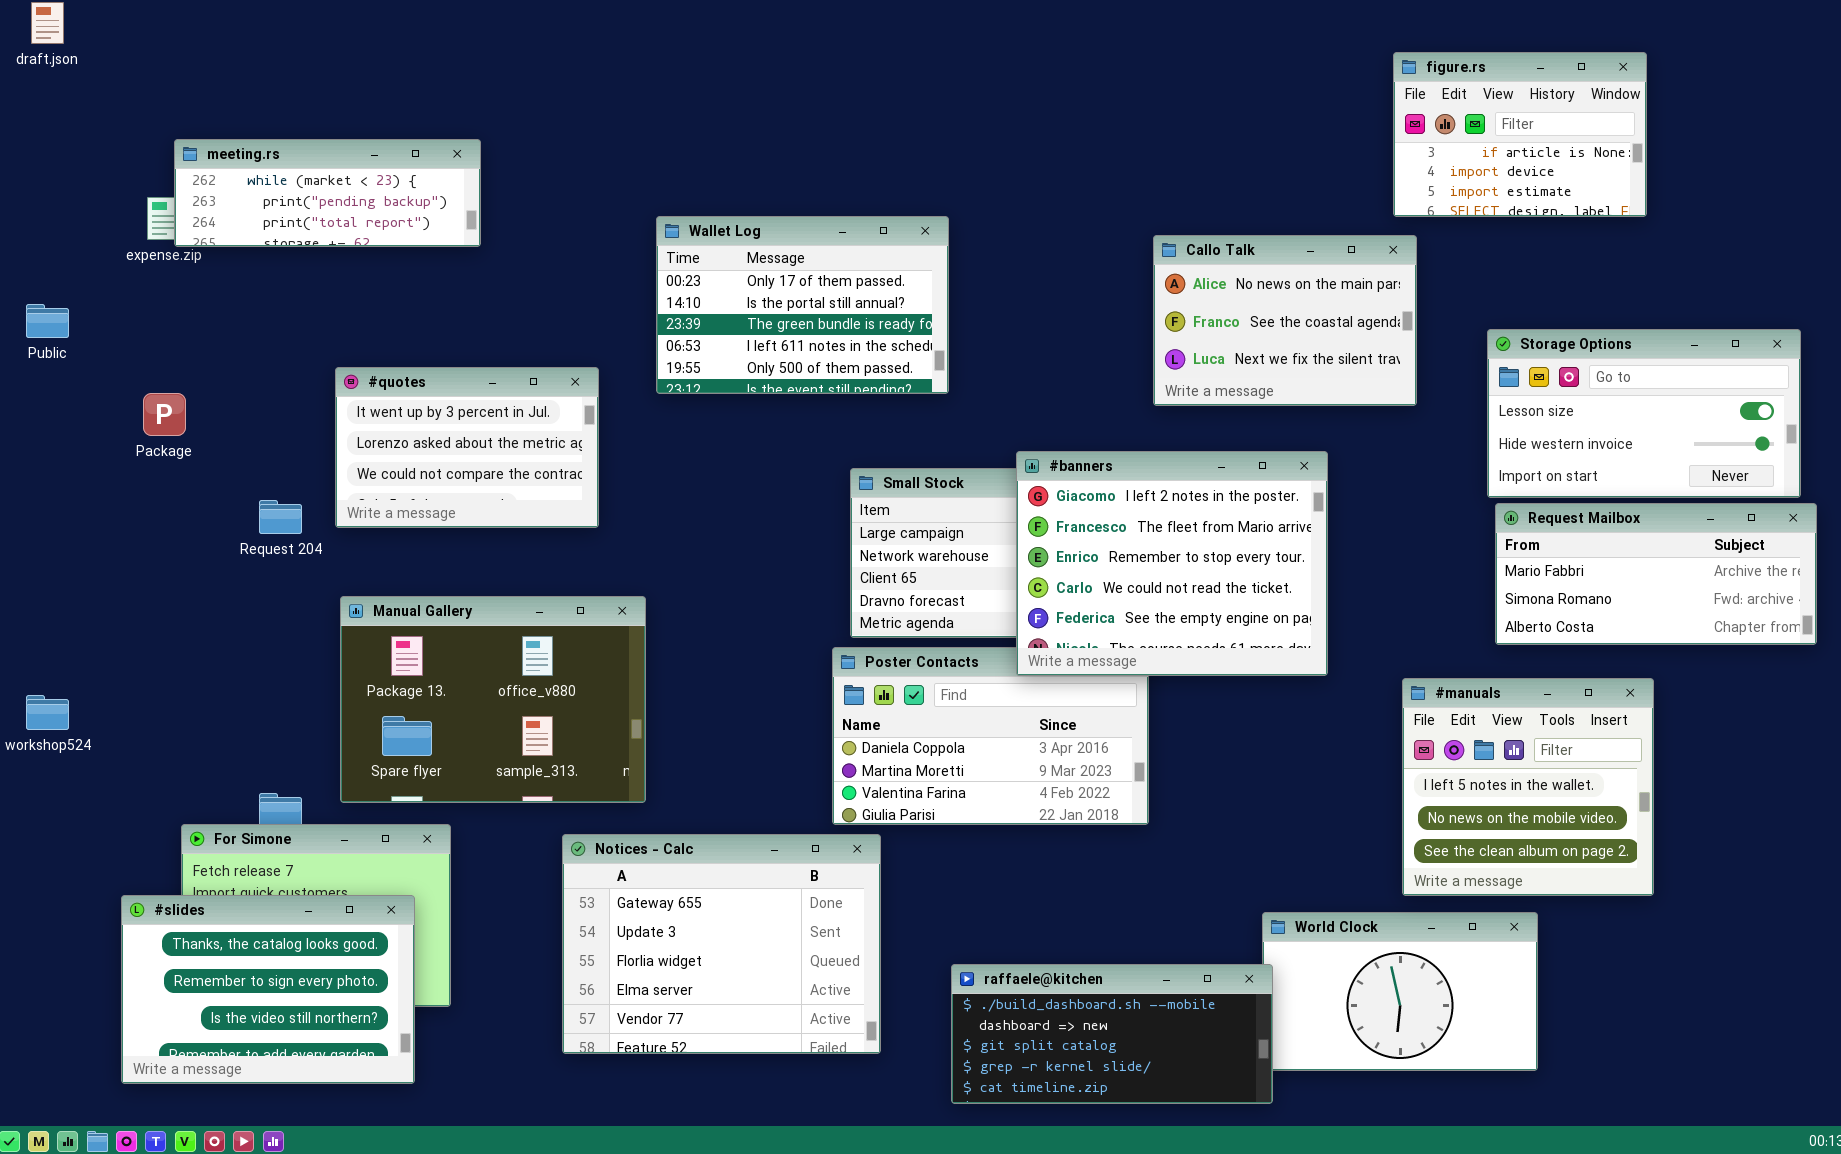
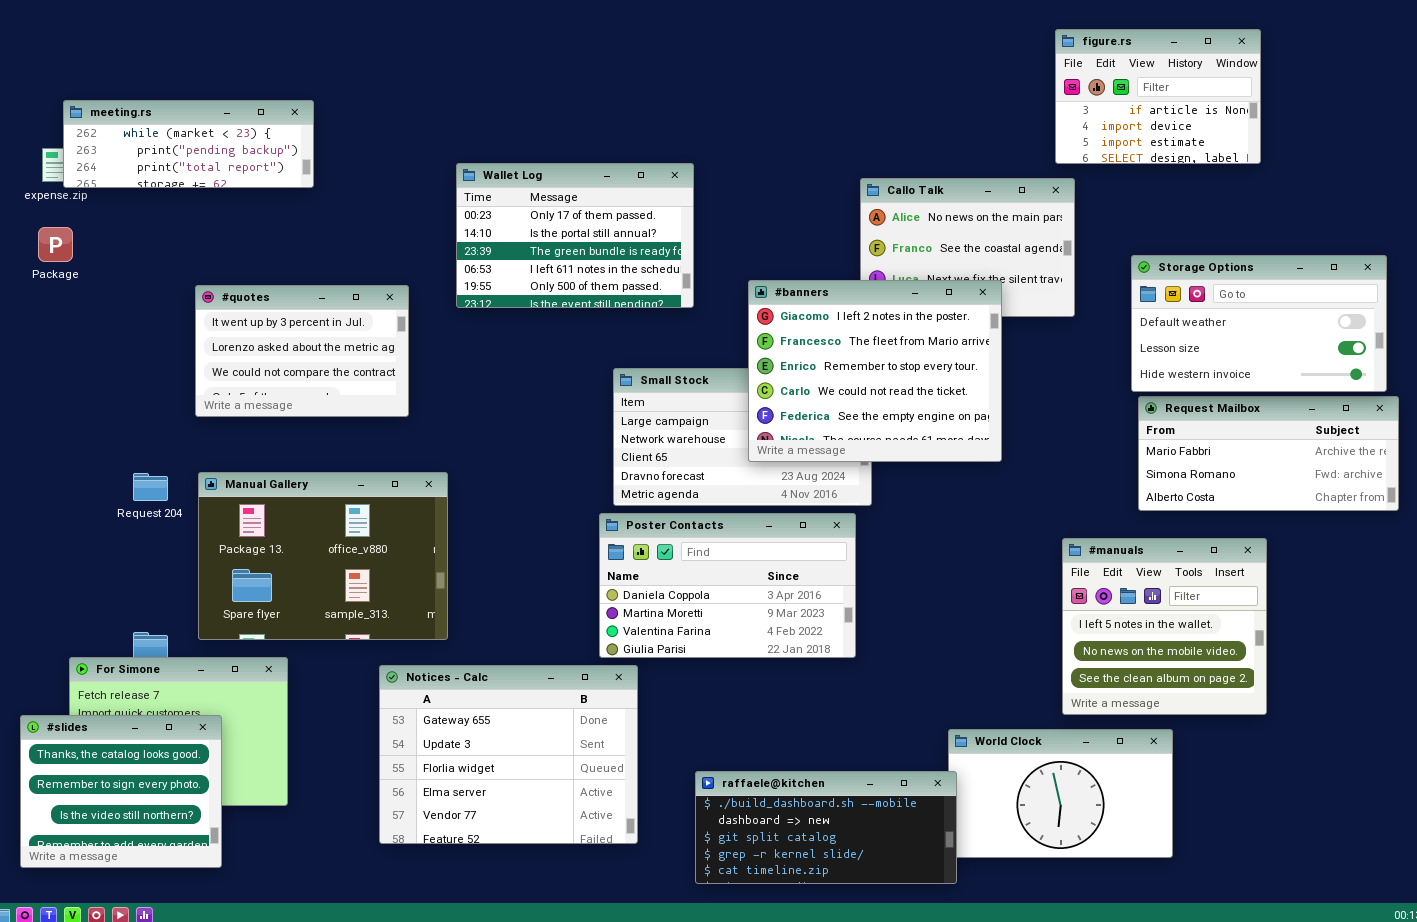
Storage Options: [1487,329,1801,498] -> [1131,255,1387,392], scrolled up 1 row
Package: [143,393,186,436] -> [38,227,73,262], moved
#banners: [1016,451,1328,676] -> [748,280,1002,462], moved
Request 204: [259,500,302,534] -> [133,473,168,501], moved
#slides: [121,895,415,1084] -> [20,715,222,868], resized

